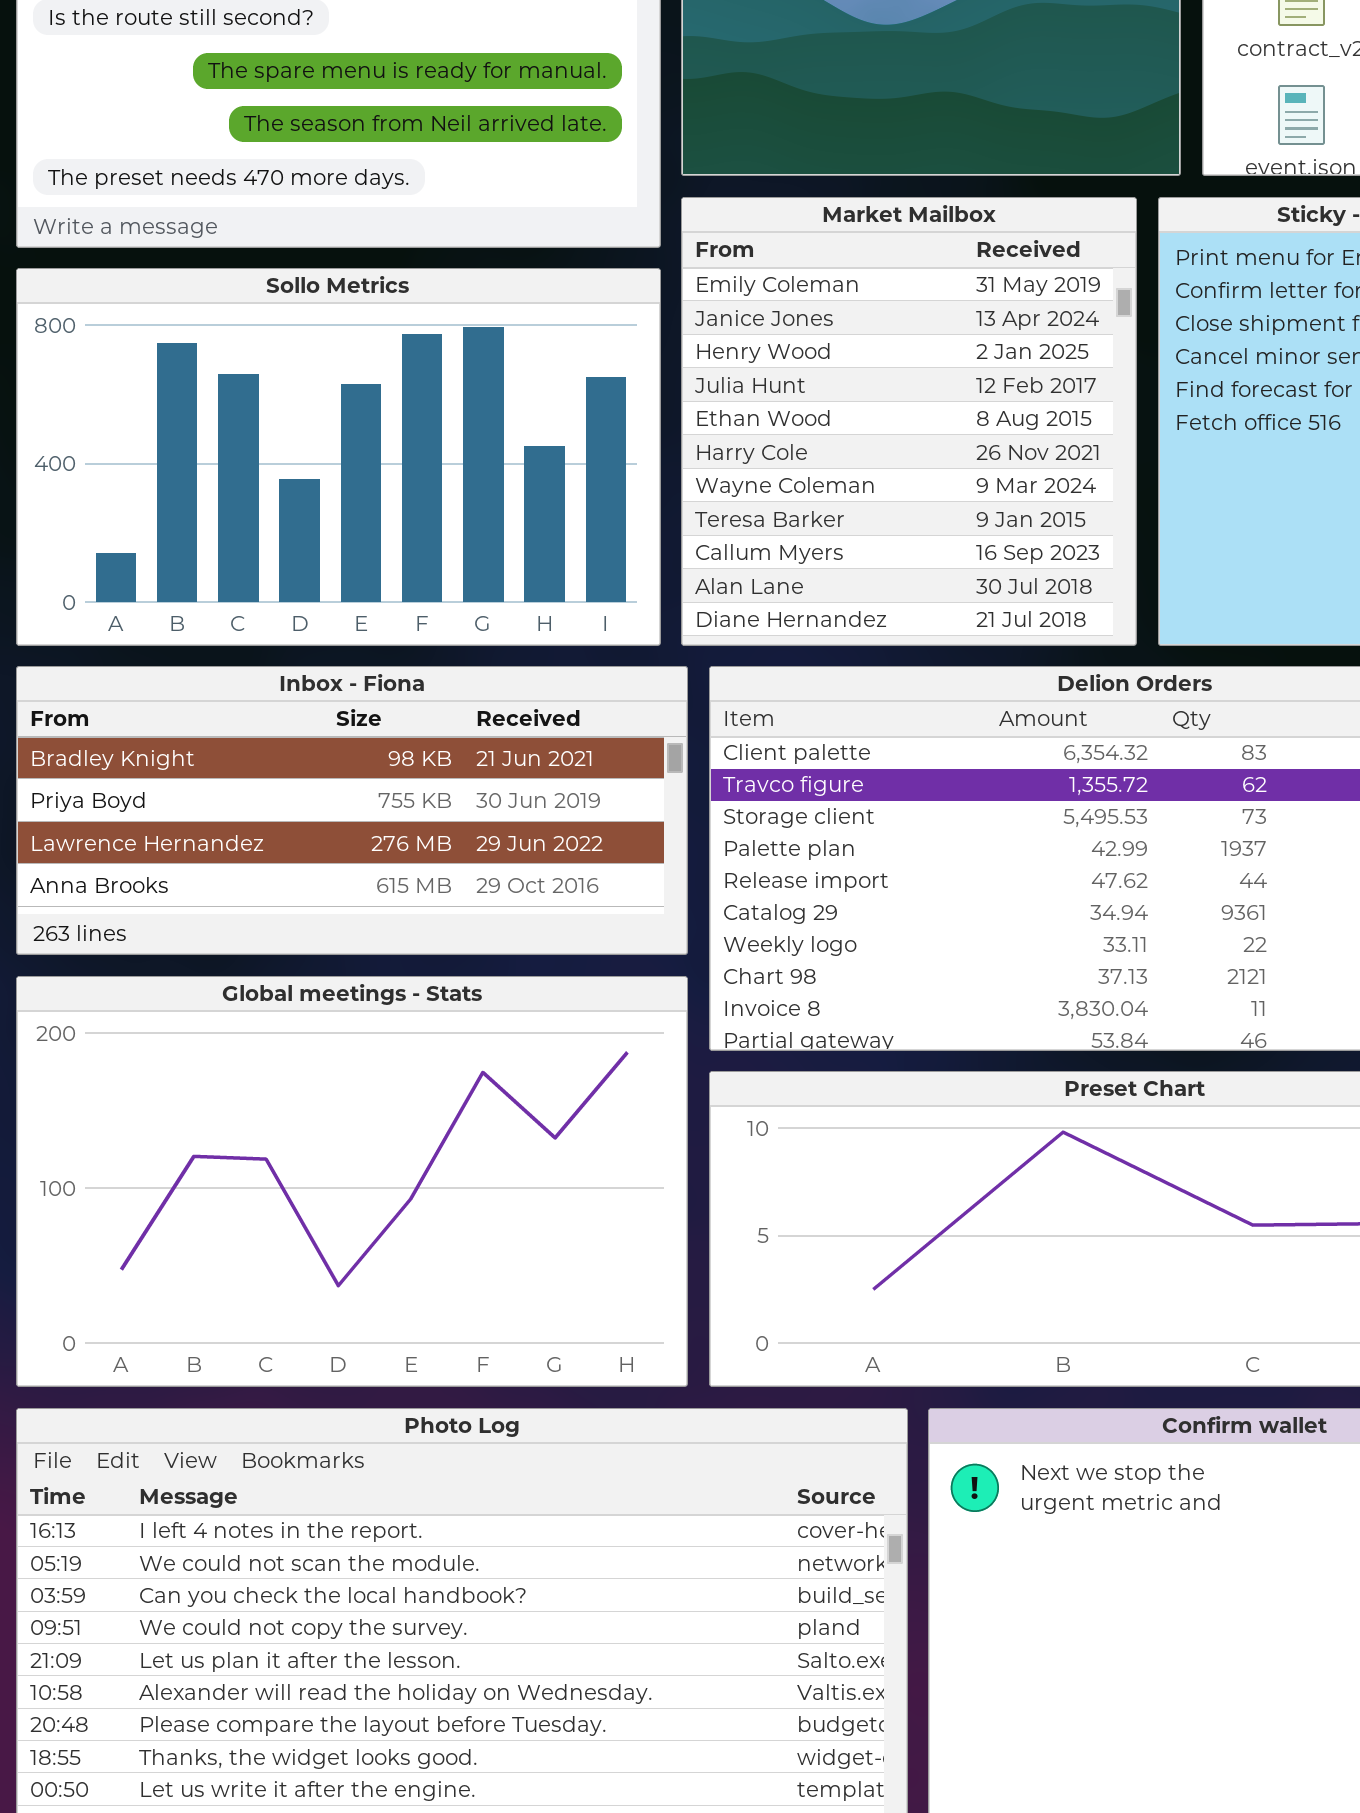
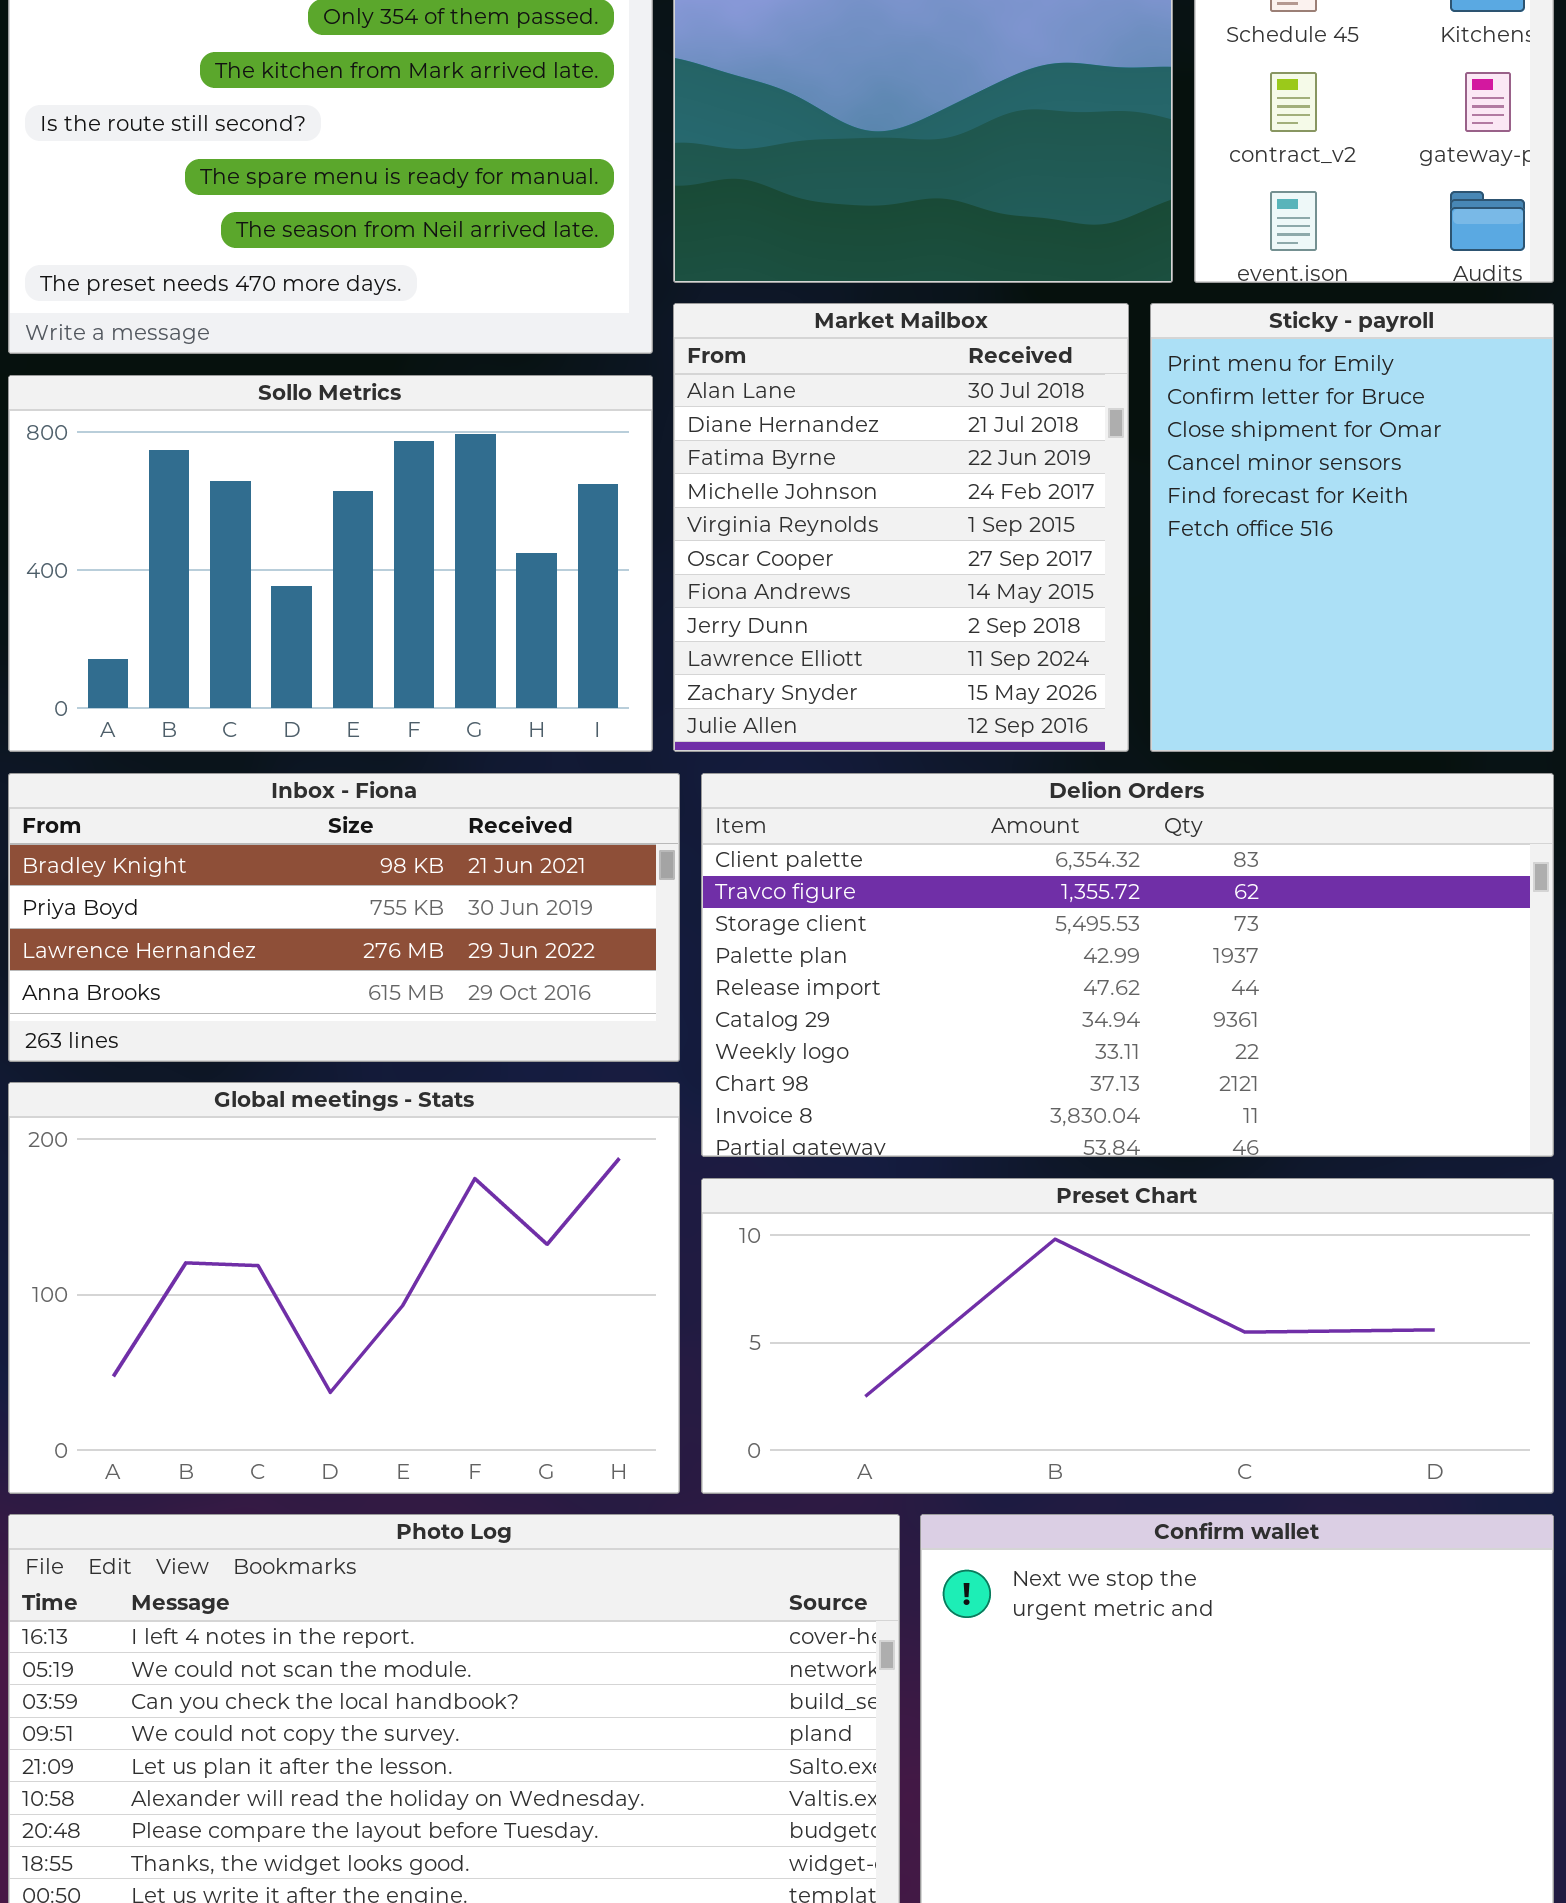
Market Mailbox: [681,197,1137,646] -> [673,303,1129,752], scrolled down 9 rows

